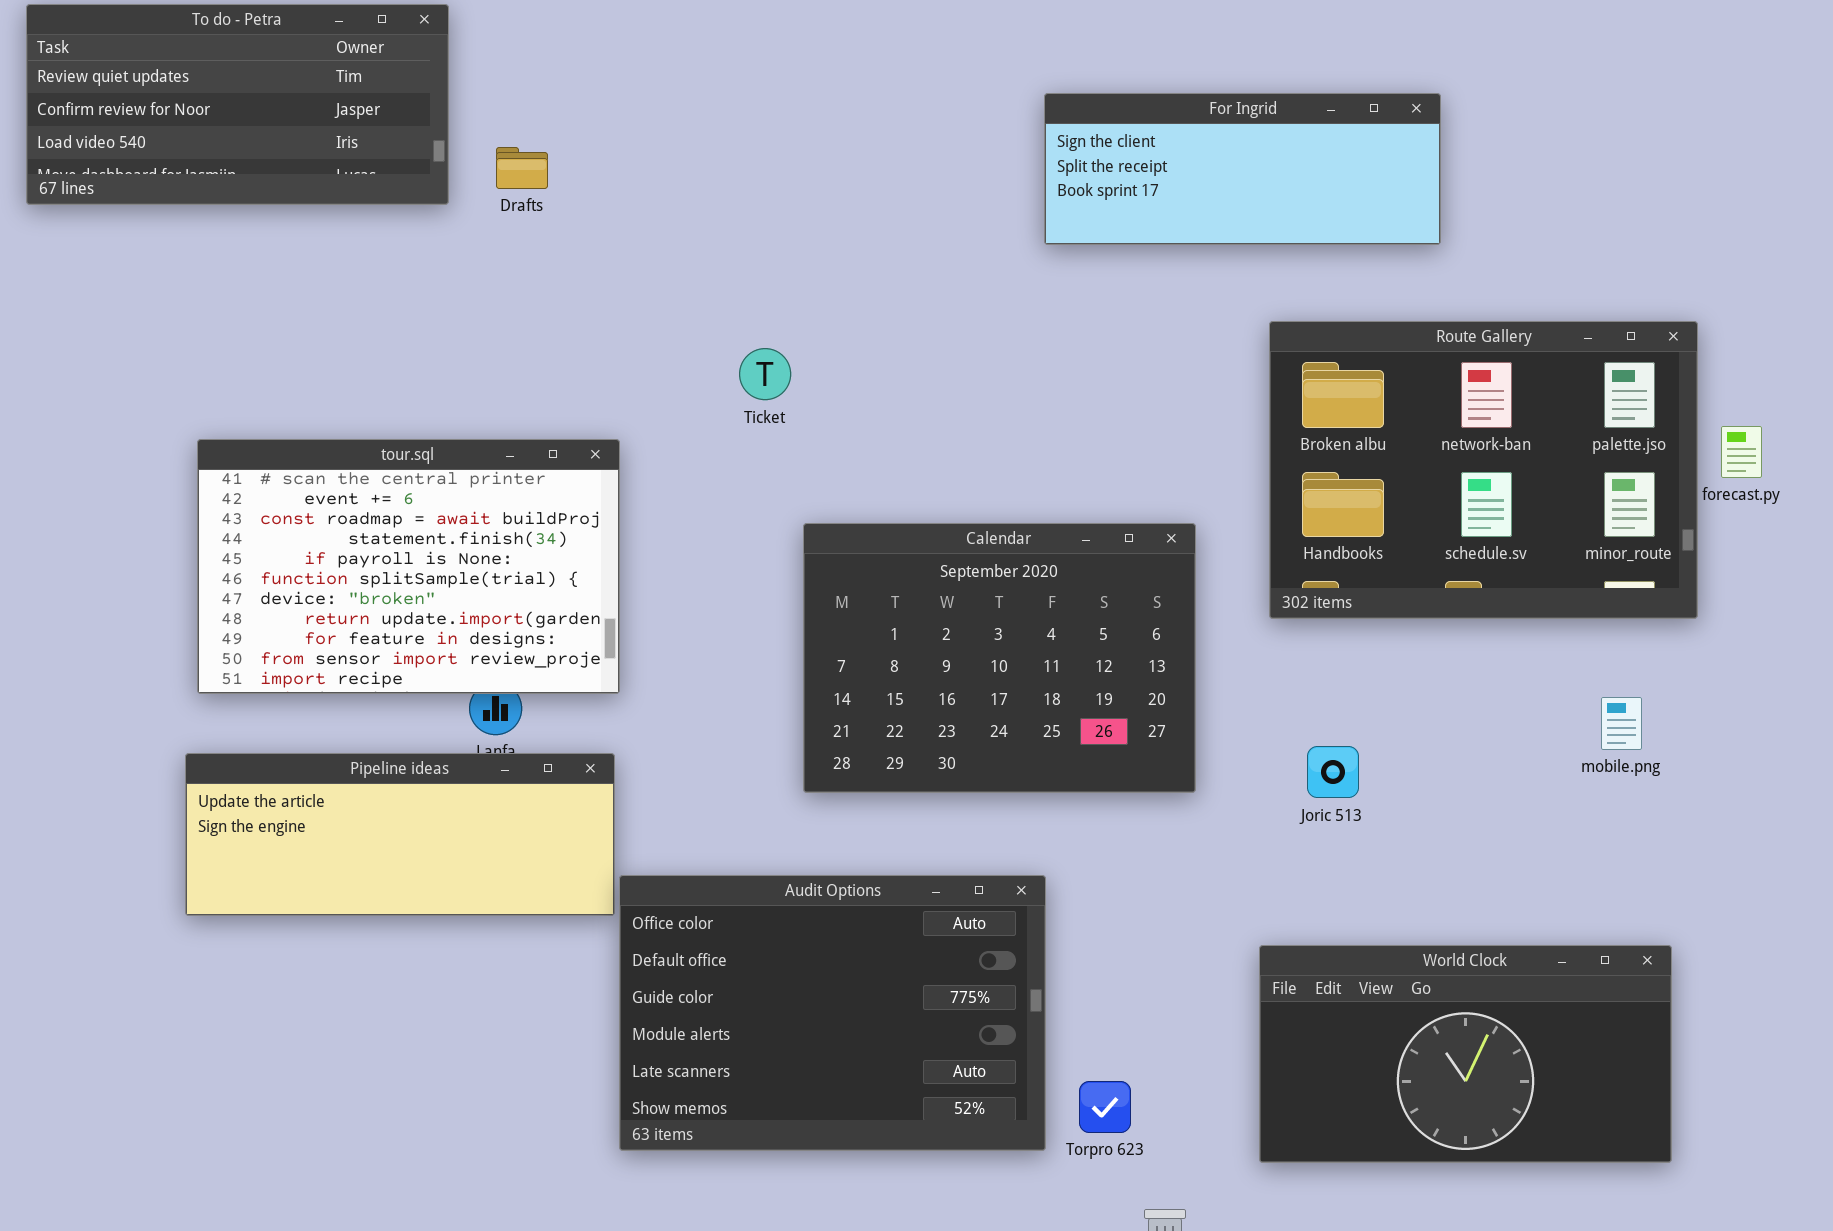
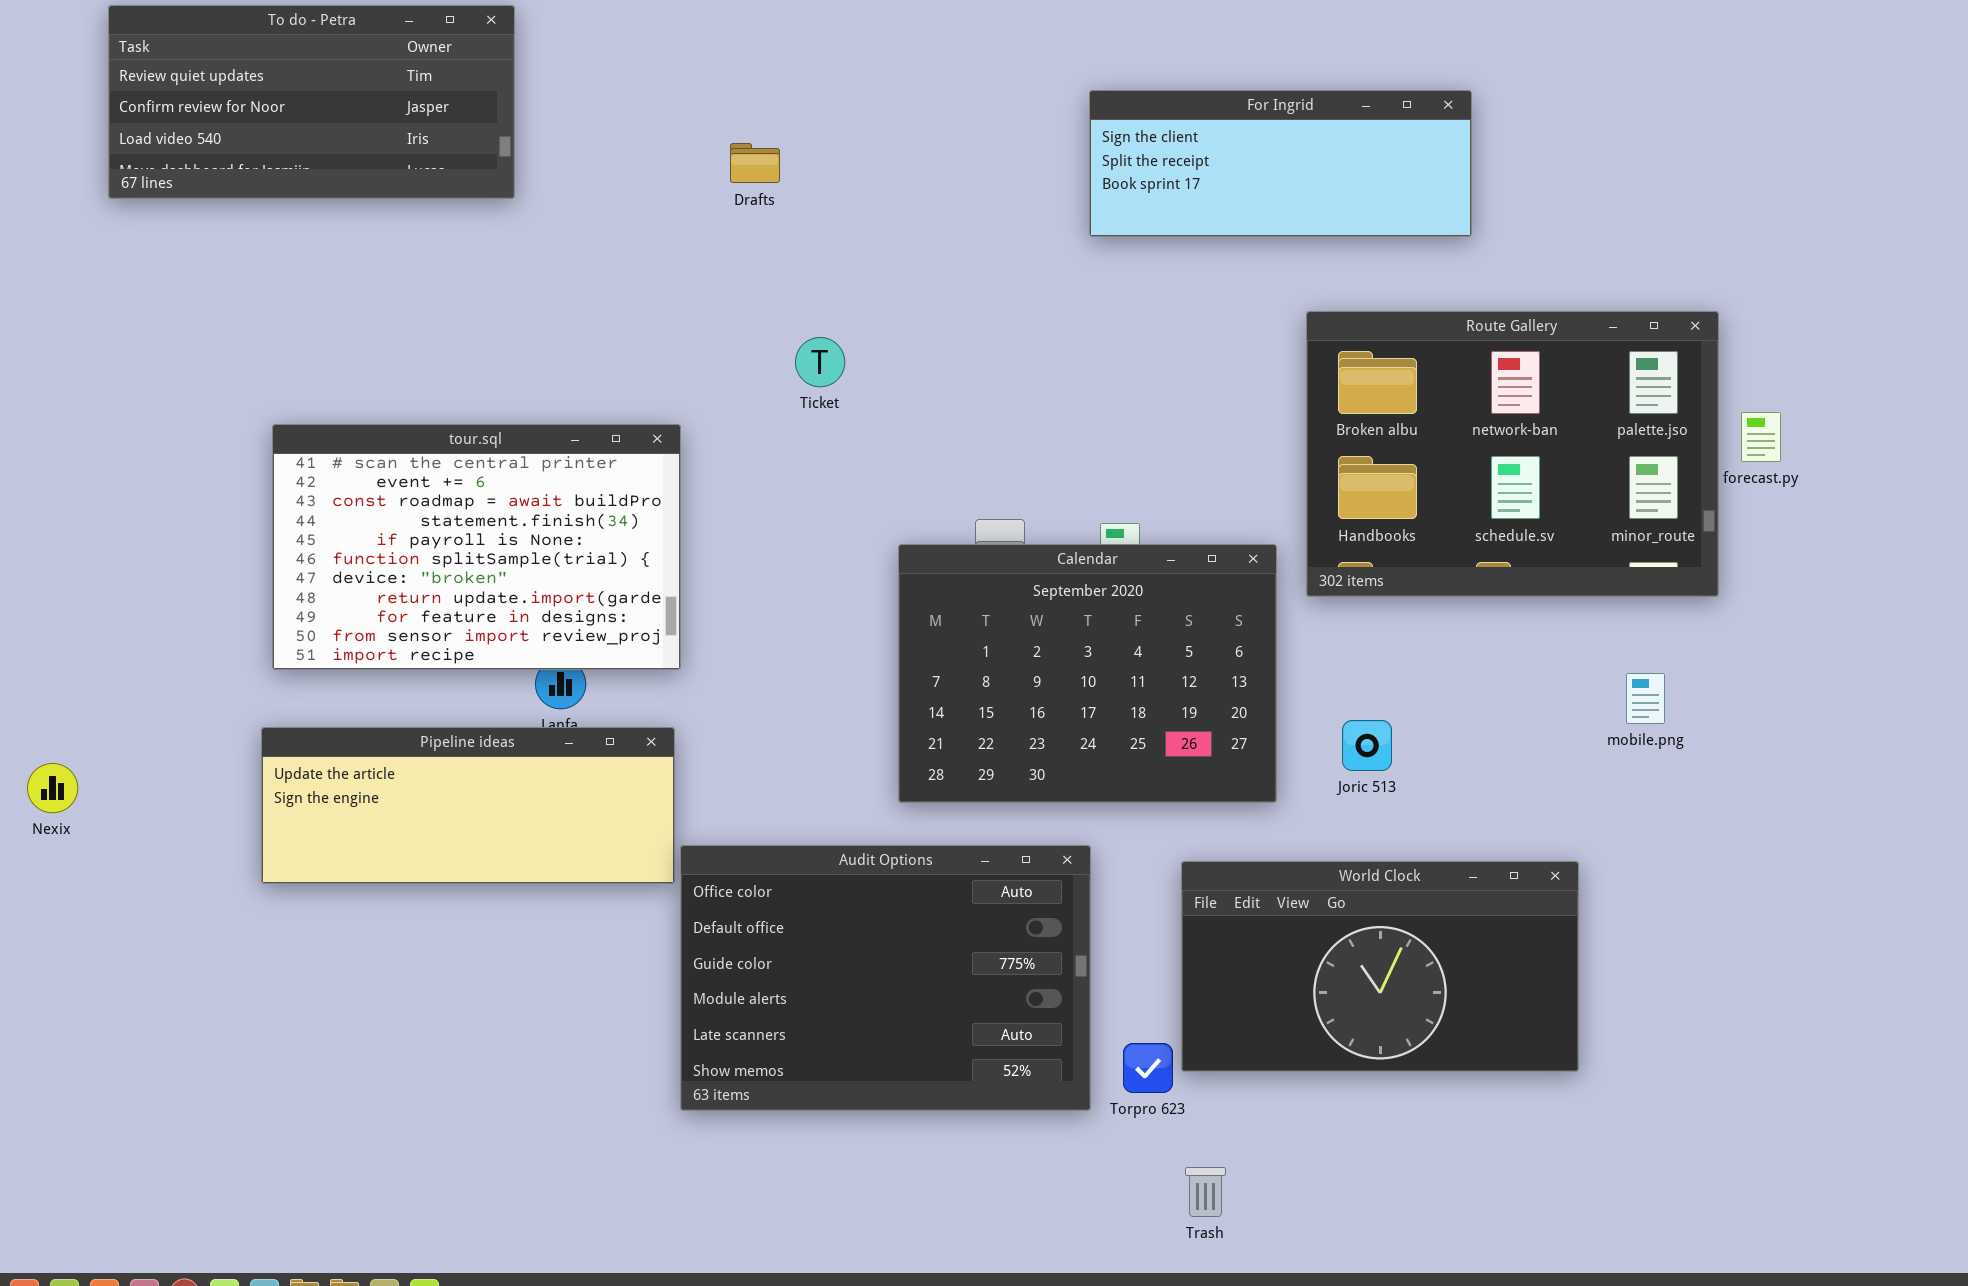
Drafts: [496,147,548,189] -> [730,143,780,183], moved
Calendar: [803,523,1196,793] -> [898,544,1277,803], moved
World Clock: [1259,945,1672,1163] -> [1181,861,1579,1072], moved

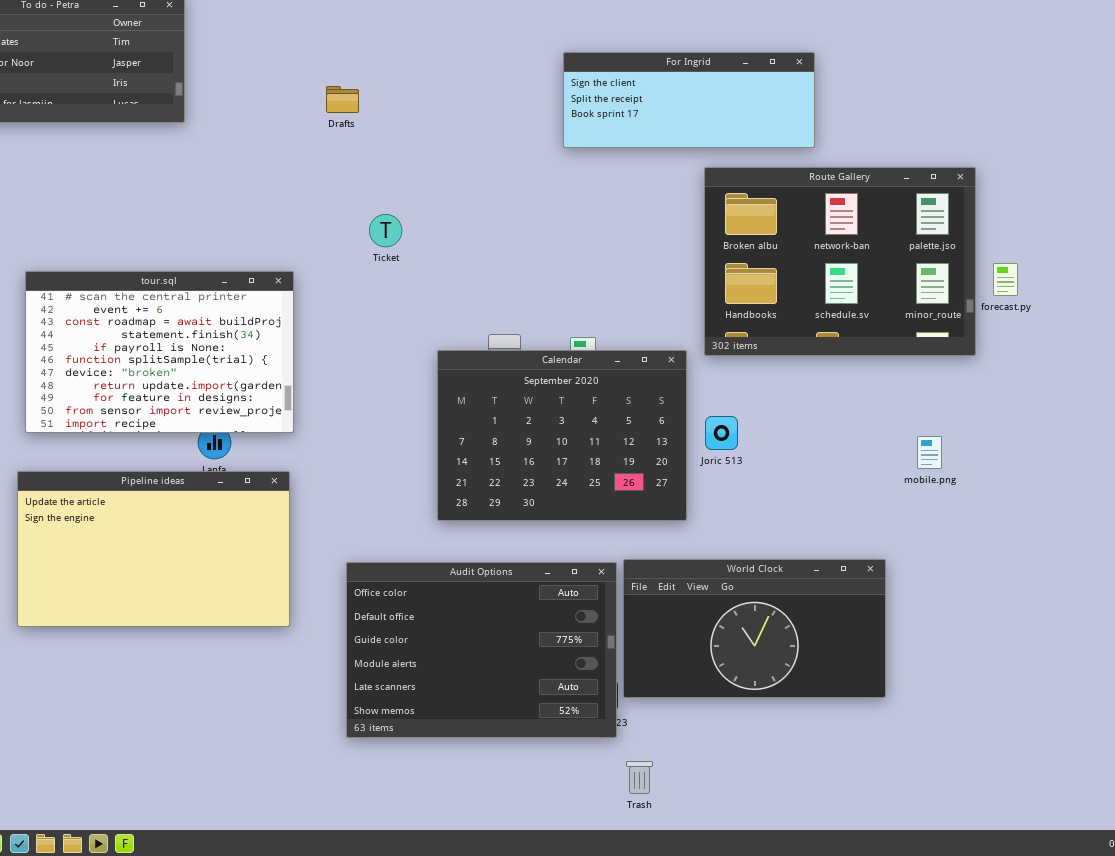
Route Gallery: [1306,311,1719,597] -> [704,167,976,356], moved
Joric 513: [1342,720,1392,771] -> [705,416,738,450], moved
Pipeline ideas: [261,727,675,884] -> [17,471,290,627], resized
Audit Options: [680,845,1091,1111] -> [346,562,617,738], moved

